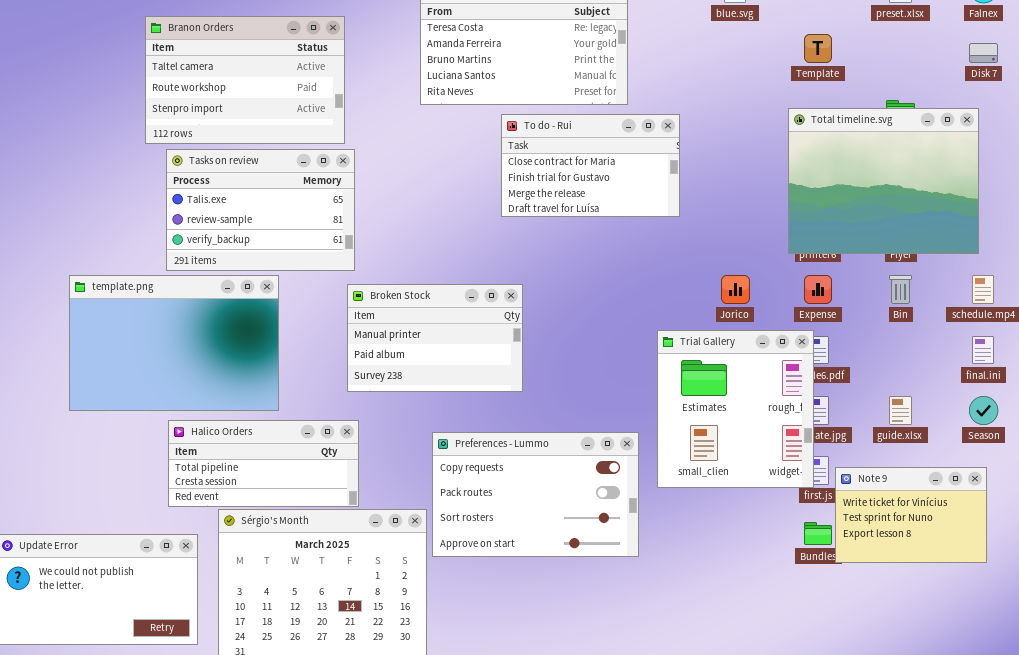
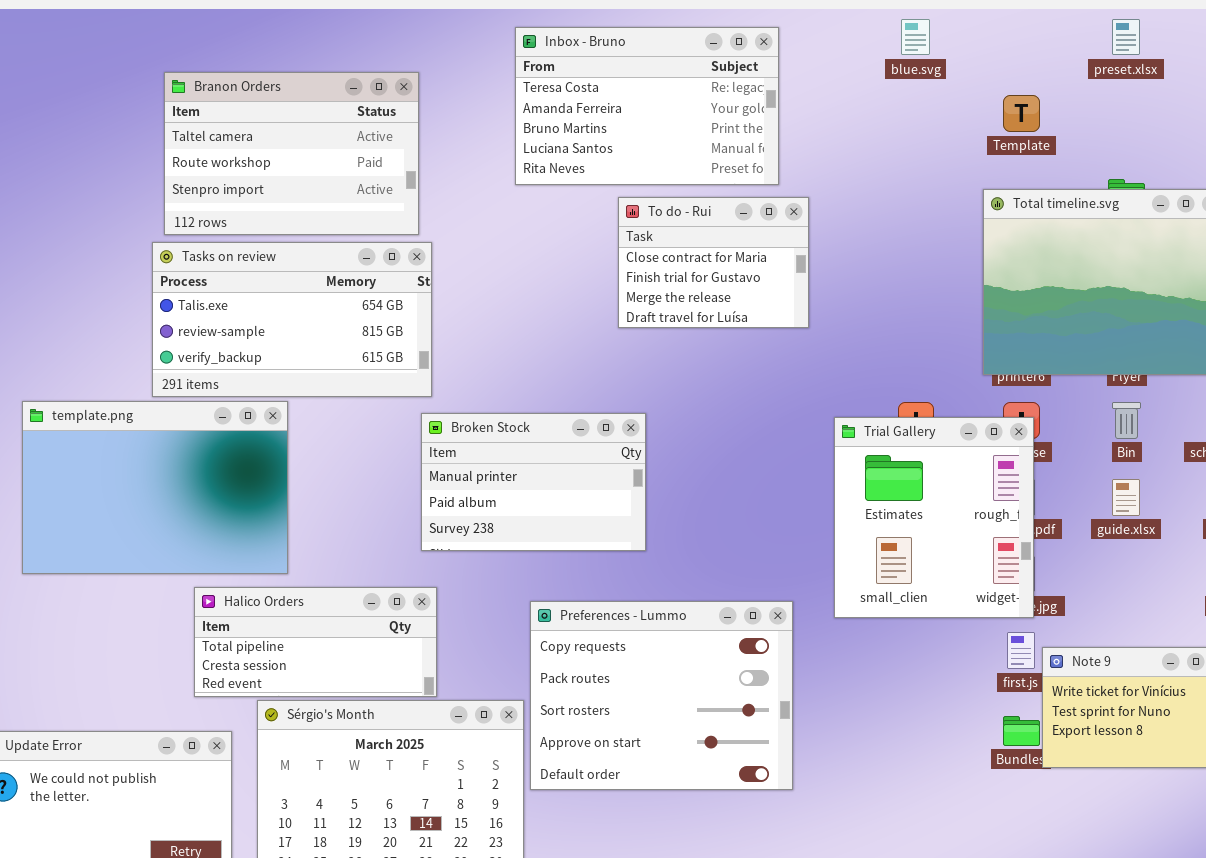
To do - Rui: [501,114,680,217] -> [618,197,809,328], resized
Tasks on review: [166,149,355,271] -> [152,242,432,397], resized
template.png: [69,275,279,411] -> [22,401,288,574], moved
Trial Gallery: [657,330,814,488] -> [834,417,1034,618], moved
guide.xlsx: [889,396,912,425] -> [1112,479,1140,516], moved
Preferences - Lummo: [432,432,639,557] -> [530,601,793,790], resized

